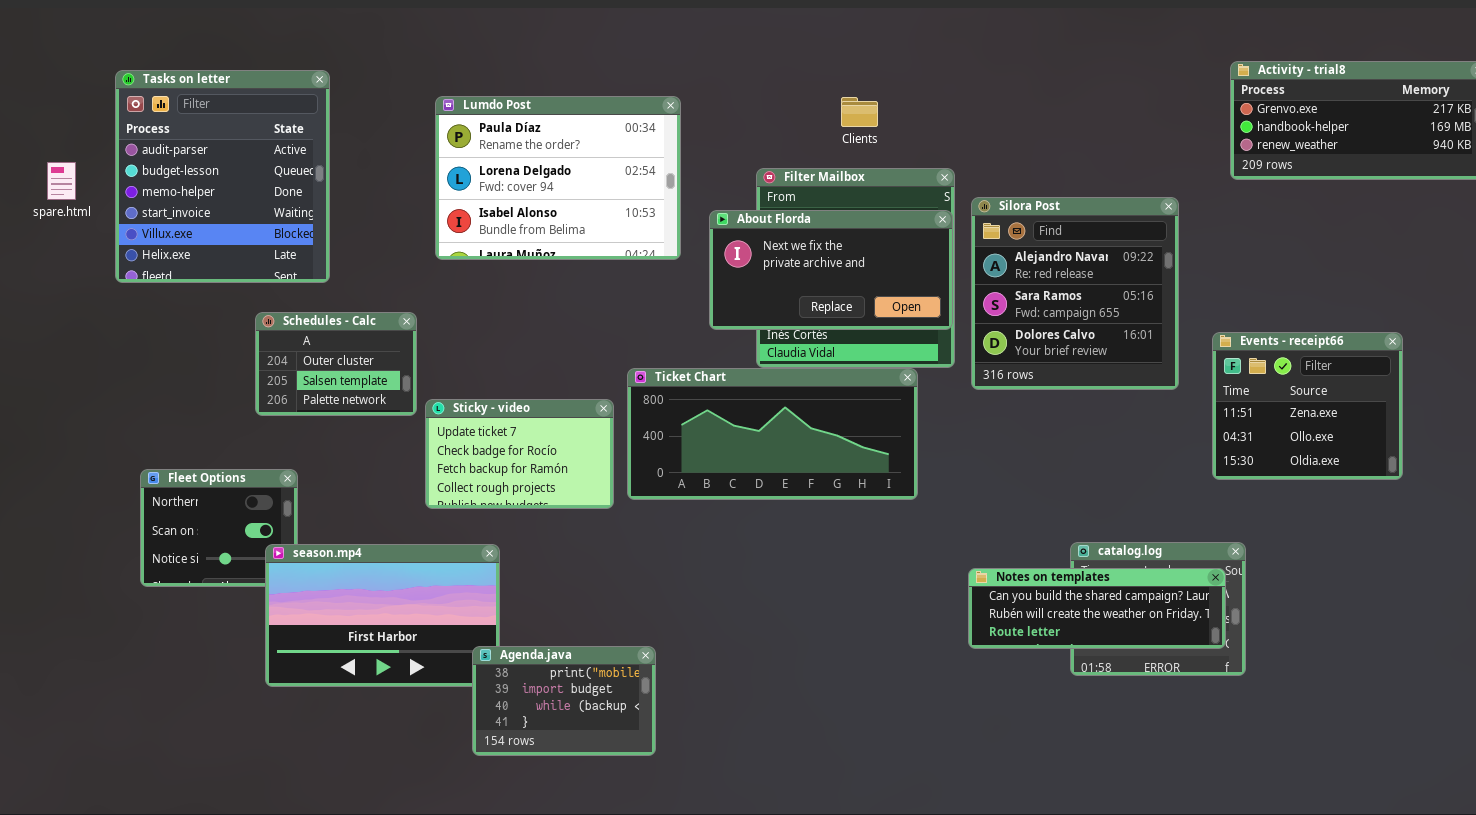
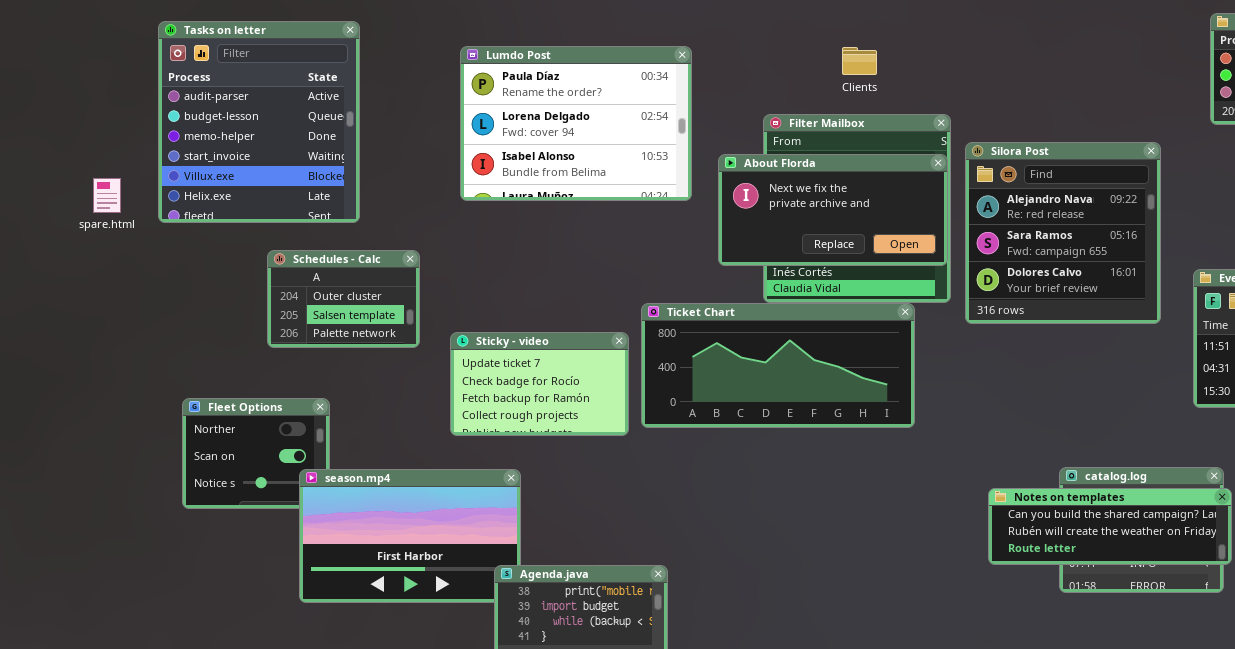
spare.html: [47,162,76,200] -> [93,178,121,213], moved
Schedules - Calc: [255,312,417,416] -> [267,250,420,348], moved
Notes on templates: [968,568,1226,649] -> [988,488,1232,565], moved

